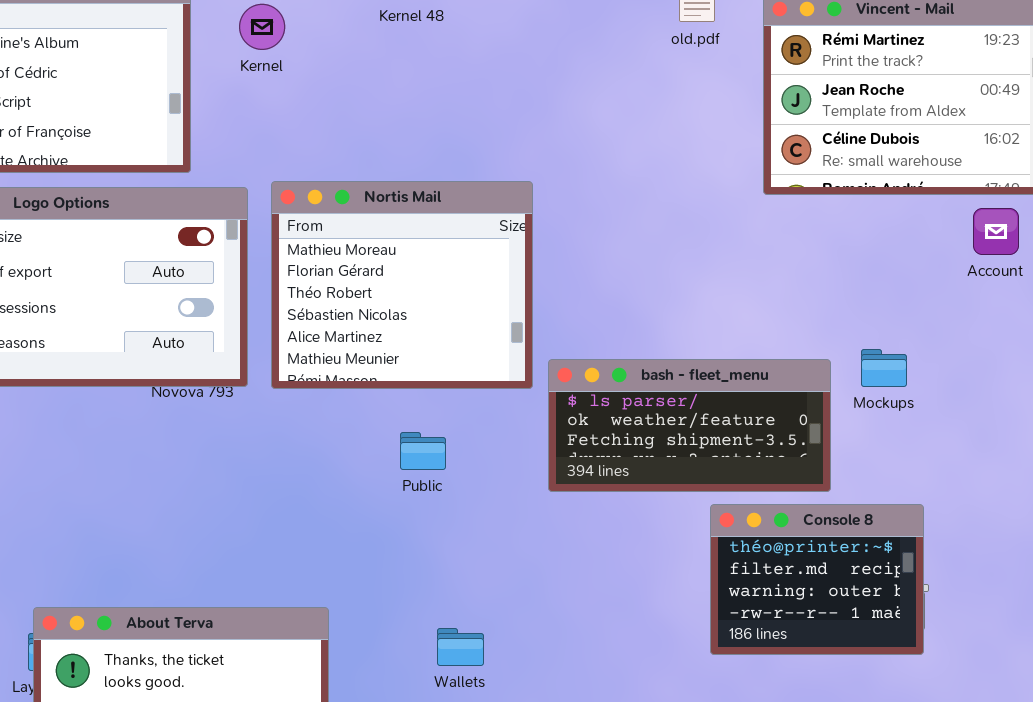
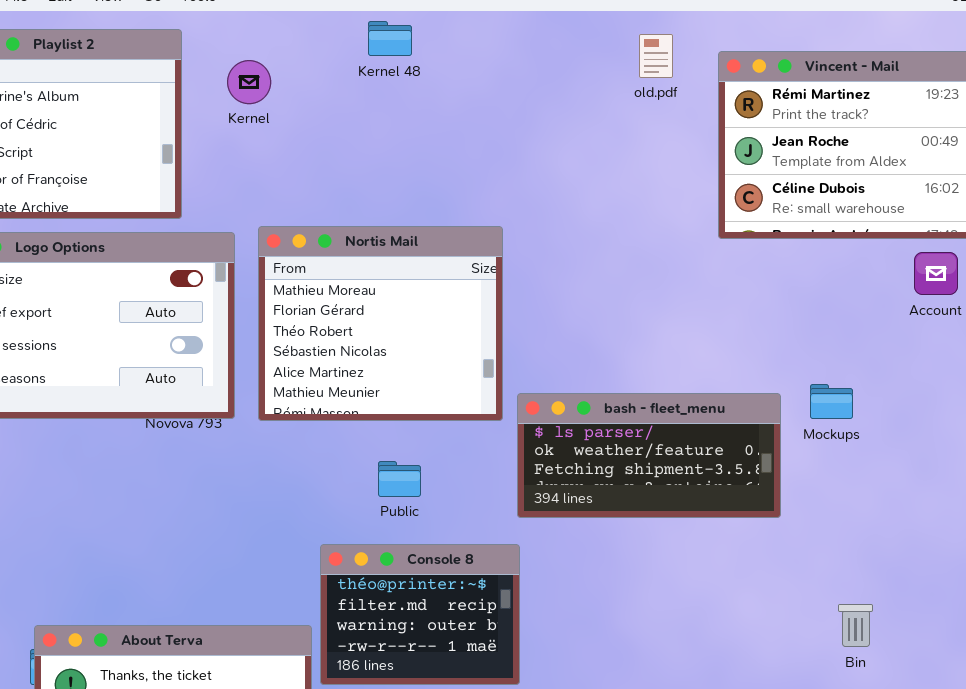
Console 8: [710,504,924,655] -> [320,544,520,685], moved

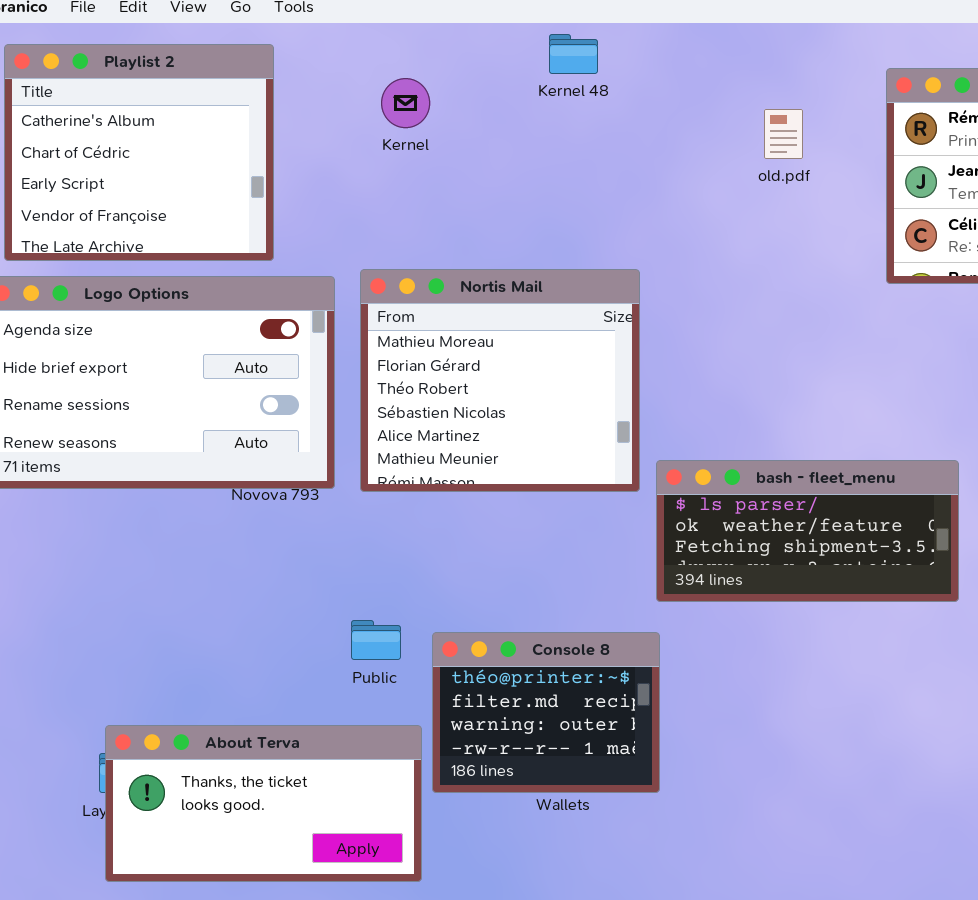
Kernel 48: [368,21,412,56] -> [549,34,598,74], moved
old.pdf: [639,34,673,78] -> [764,109,803,159], moved
Kernel: [227,60,271,104] -> [381,78,430,128], moved
Public: [378,461,421,497] -> [351,620,401,660], moved

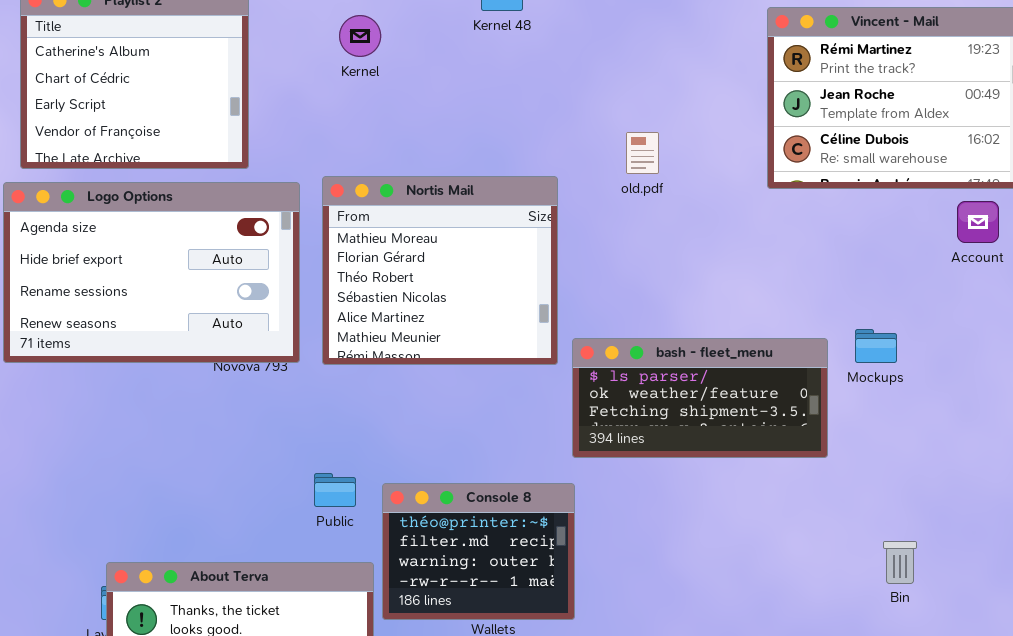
old.pdf: [764,109,803,159] -> [626,132,659,174], moved

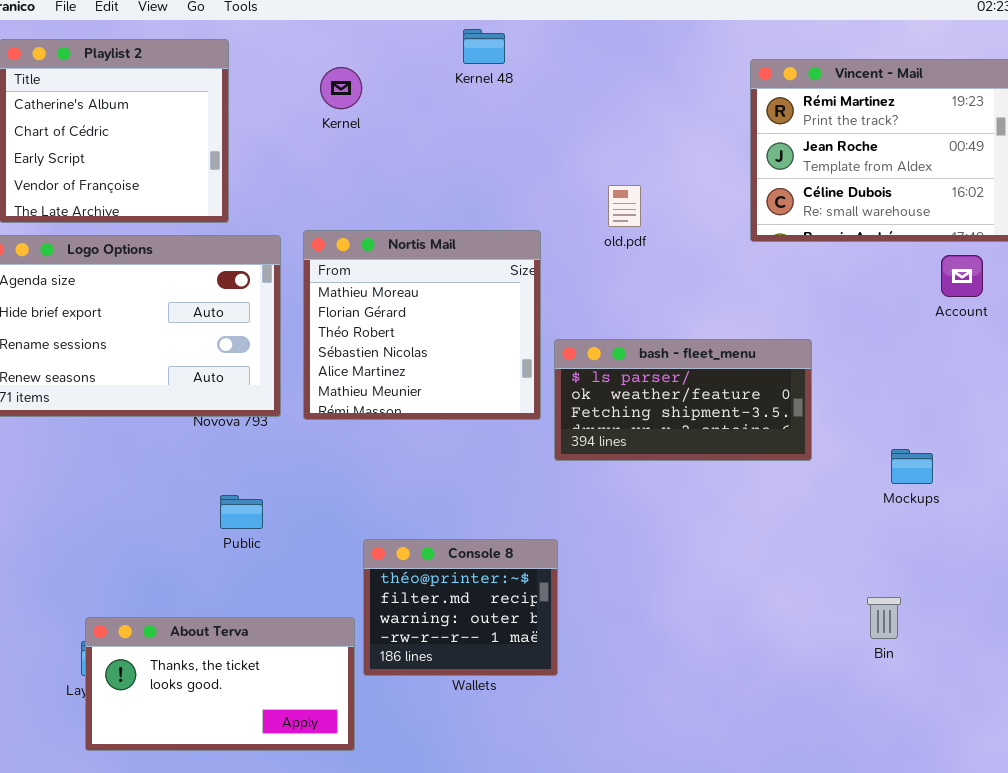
Mockups: [855,329,897,363] -> [891,449,933,484], moved
bash - fleet_menu: [572,338,828,458] -> [554,339,812,461], moved
Public: [314,473,356,507] -> [220,495,263,529], moved

